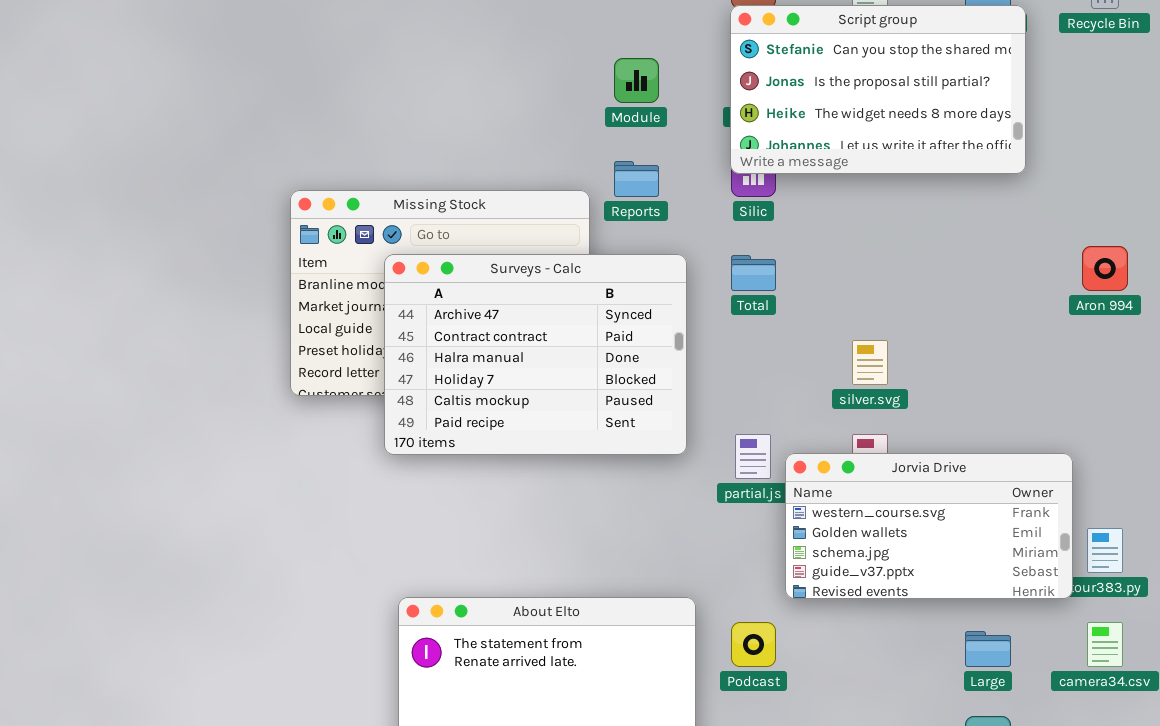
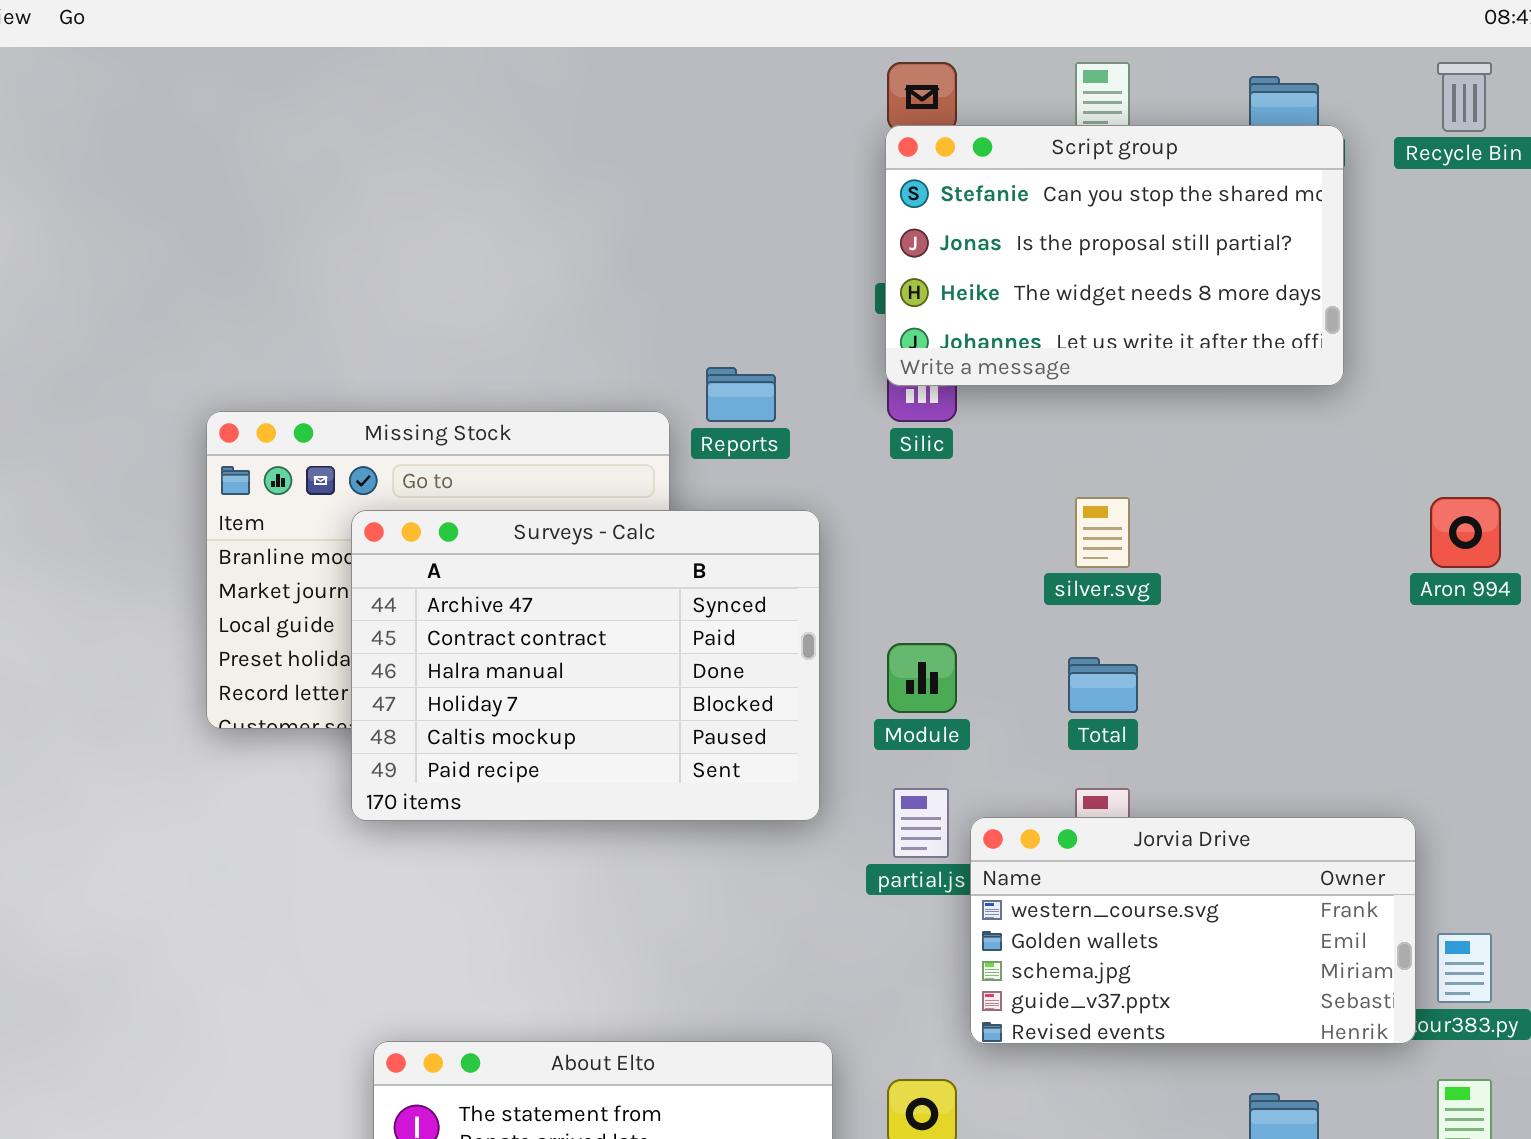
Module: [614,58,659,103] -> [887,643,957,713], moved
Total: [731,255,776,291] -> [1068,657,1138,713], moved
silver.svg: [852,340,888,385] -> [1075,497,1130,568], moved

